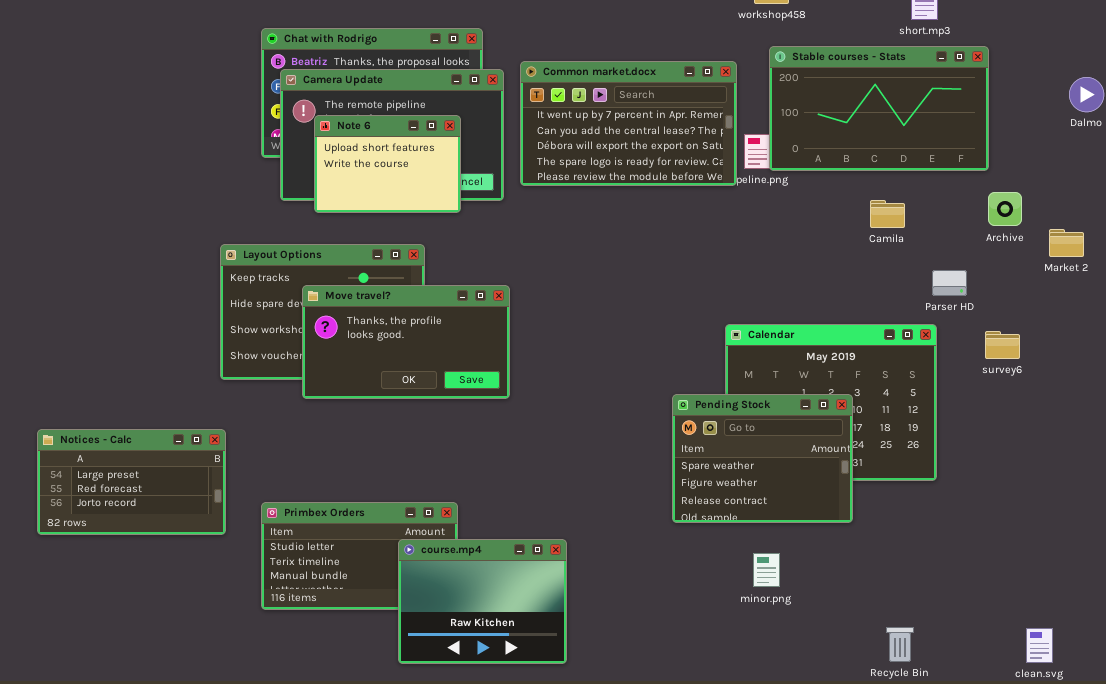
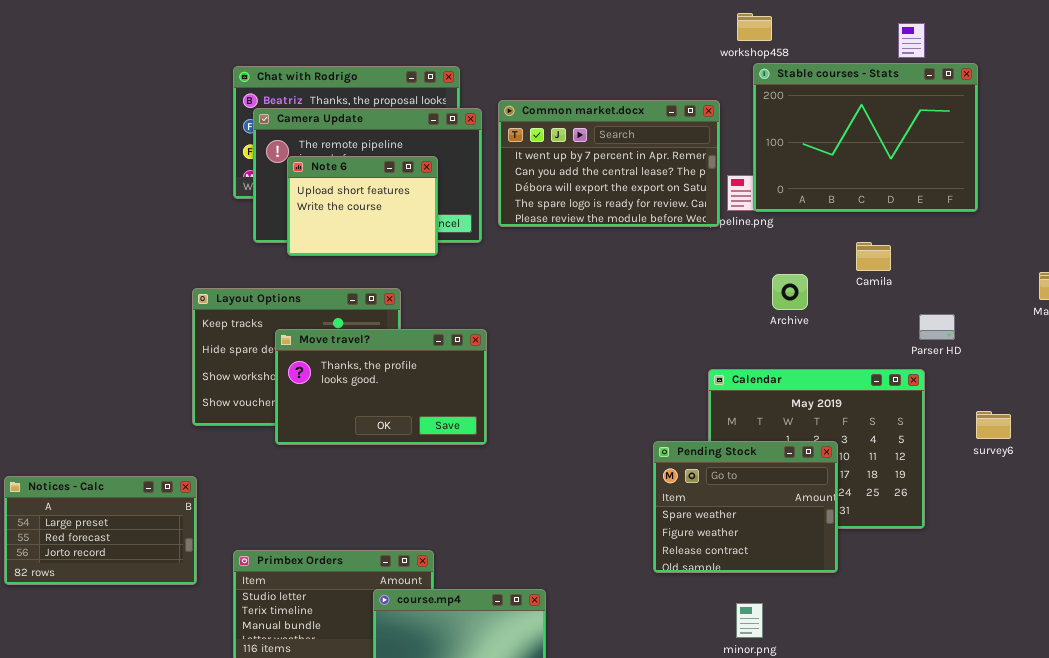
Stable courses - Stats: [769,46,989,171] -> [753,63,978,212], resized
Archive: [988,192,1022,226] -> [772,274,808,310], moved
survey6: [985,331,1020,359] -> [976,411,1011,439], moved

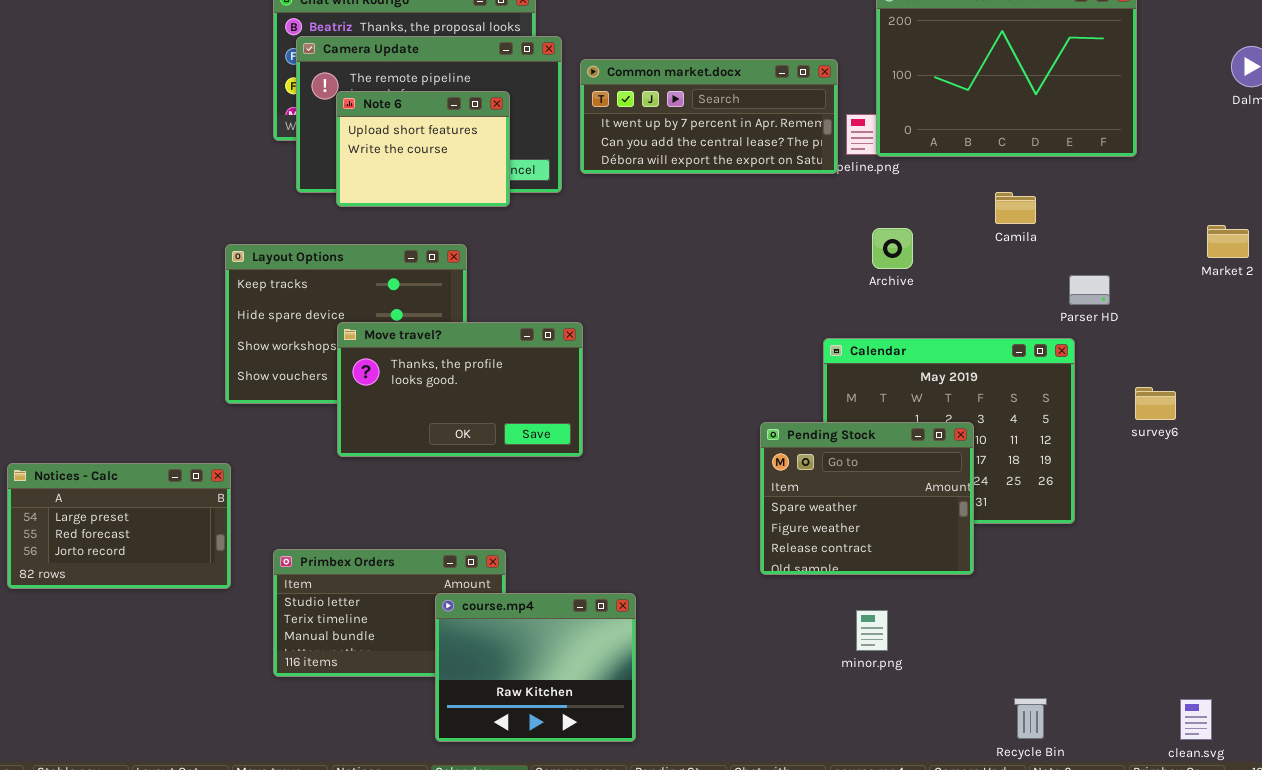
Common market.docx: [498,100,720,227] -> [580,59,838,174], resized
Archive: [772,274,808,310] -> [872,228,913,269], moved
Move travel?: [275,329,487,445] -> [337,322,583,457], moved

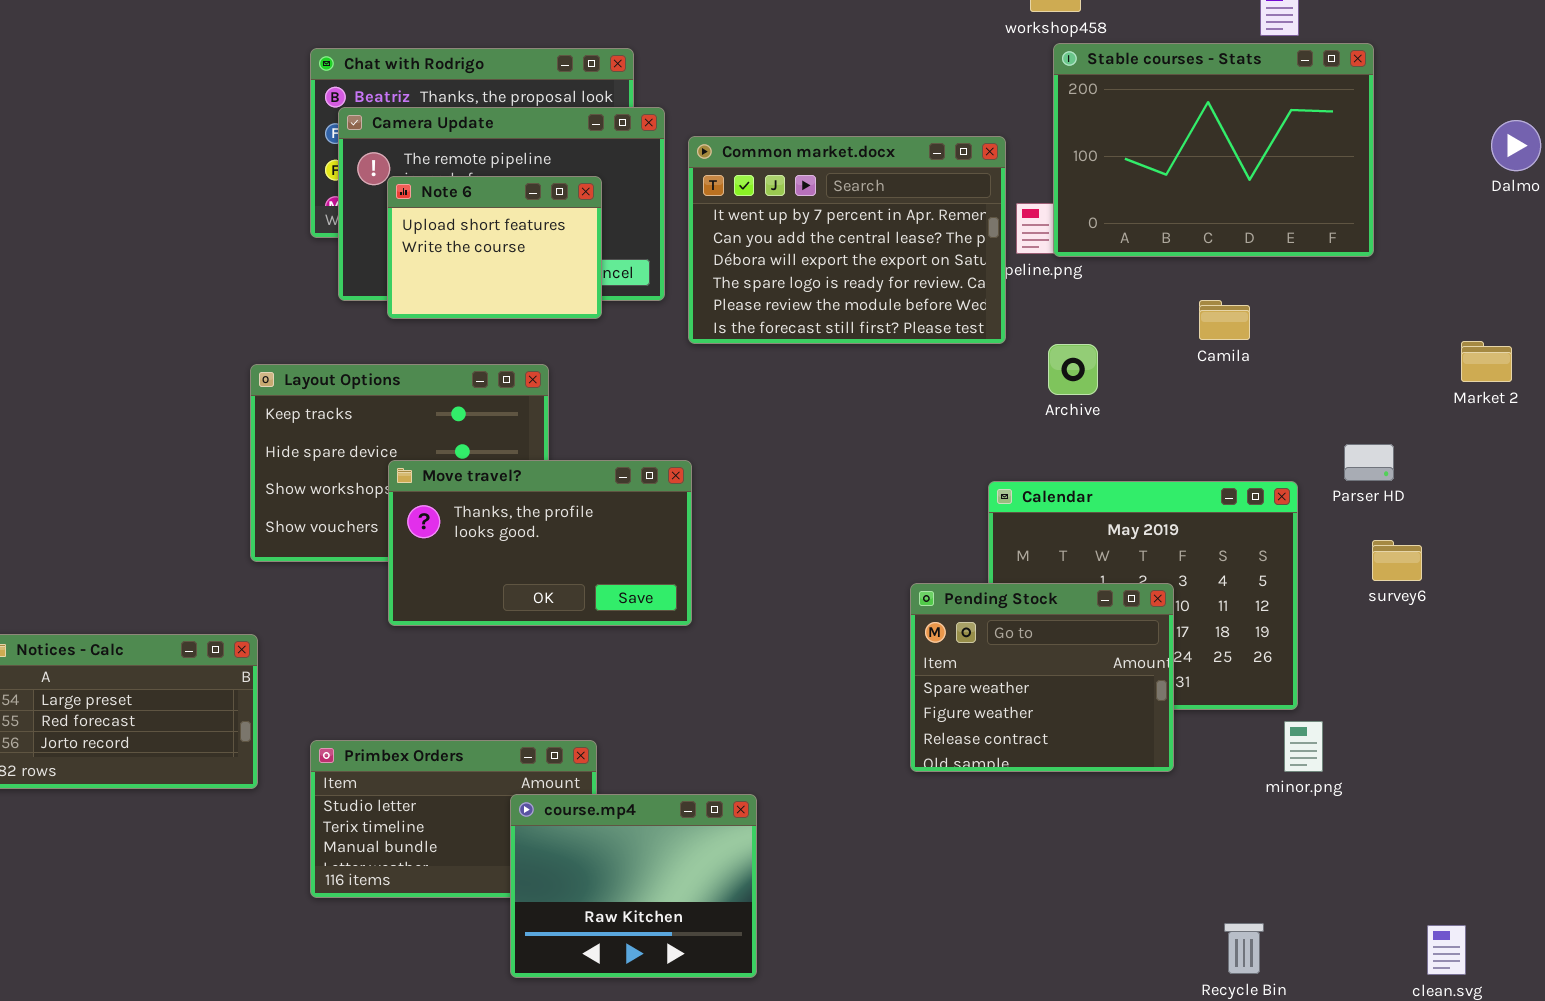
Common market.docx: [580,59,838,174] -> [688,136,1006,344], resized
Parser HD: [1069,275,1110,305] -> [1344,444,1394,481], moved
minor.png: [856,610,888,651] -> [1284,721,1323,772], moved

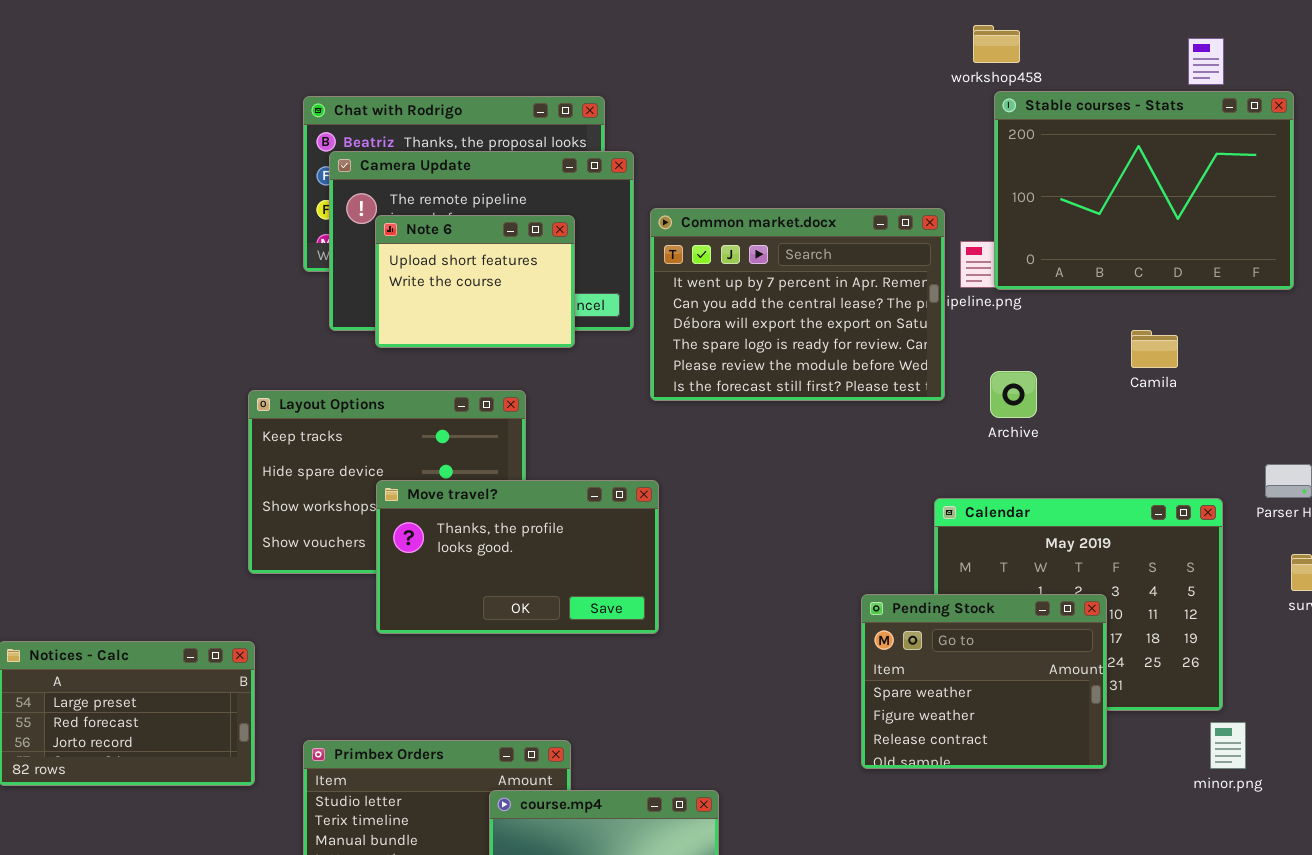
Common market.docx: [688,136,1006,344] -> [650,208,945,401], moved

